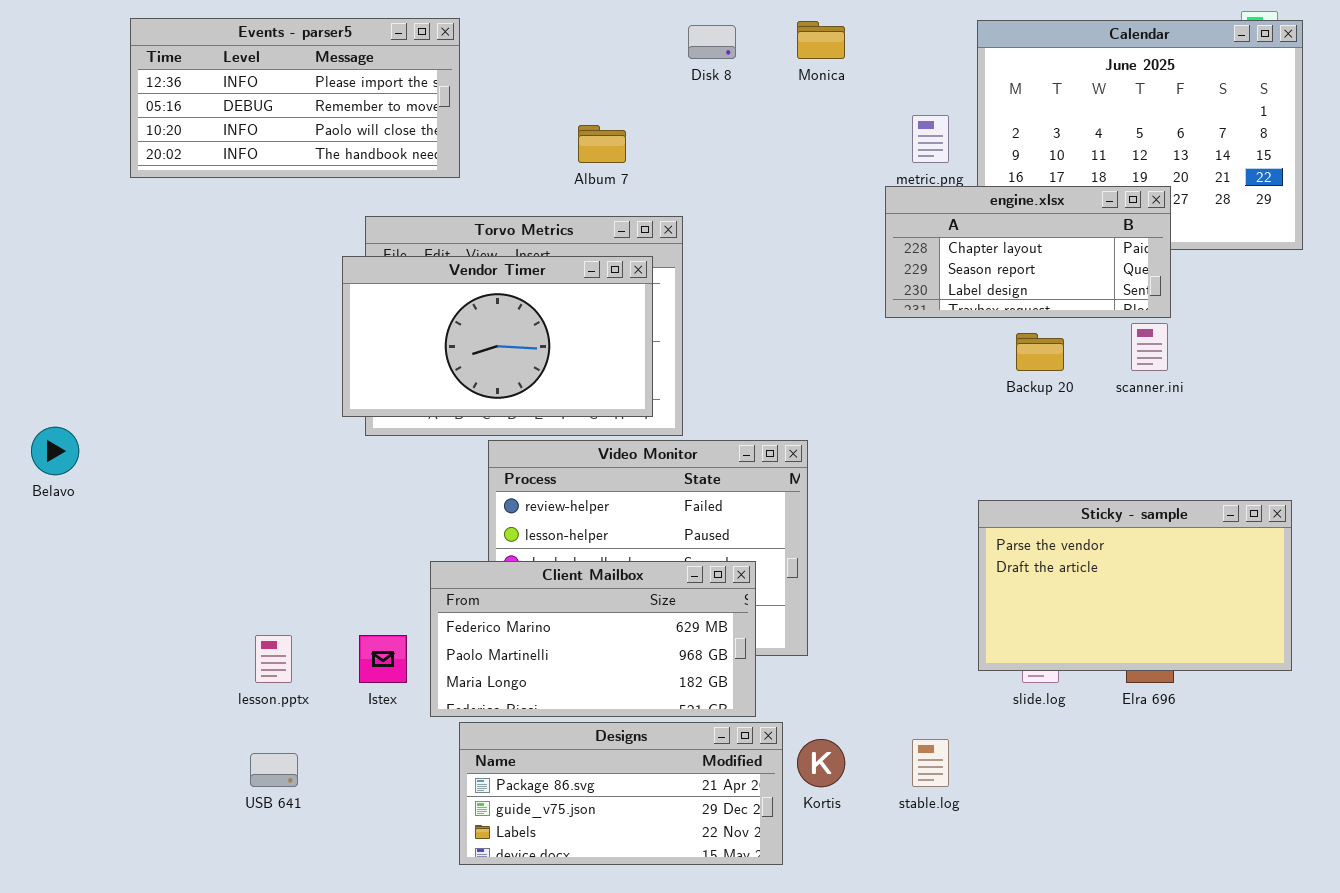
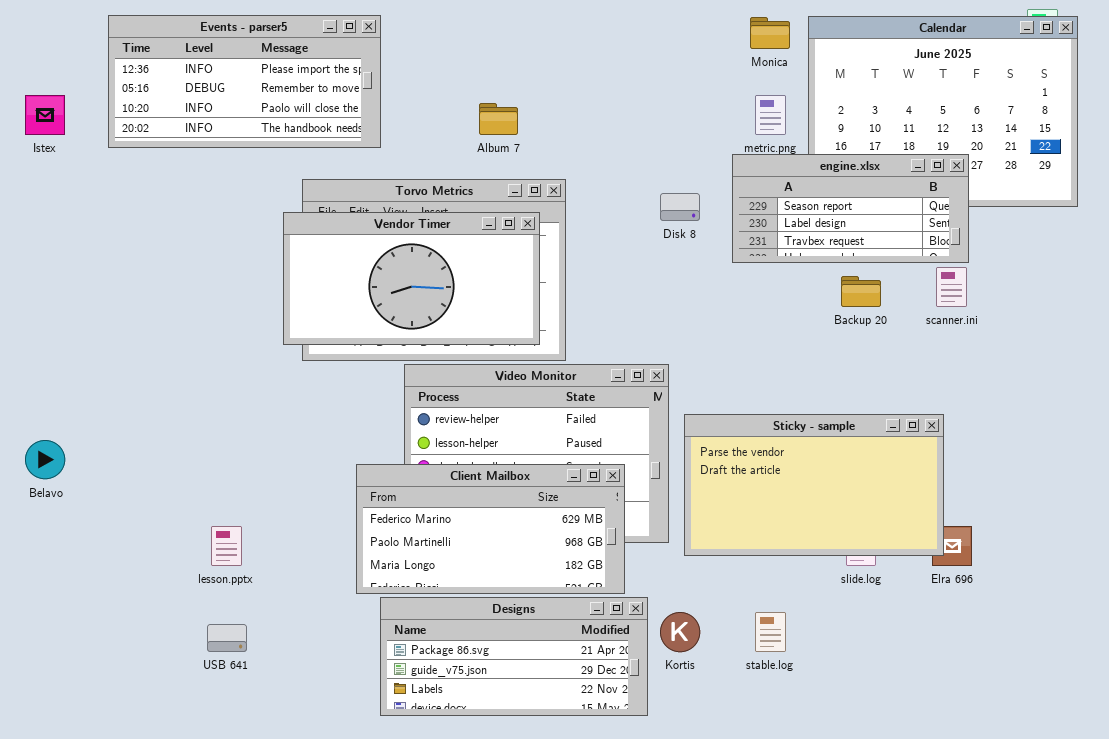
Monica: [797,21,845,59] -> [750,17,790,49], moved
Disk 8: [688,25,736,59] -> [660,193,700,221], moved
engine.xlsx: [885,186,1171,318] -> [732,154,969,263], scrolled down 1 row
Belavo: [31,427,79,475] -> [25,440,65,479], moved
Sticky - sample: [978,500,1292,671] -> [684,414,944,556], moved
Istex: [359,635,407,683] -> [25,95,65,135], moved

